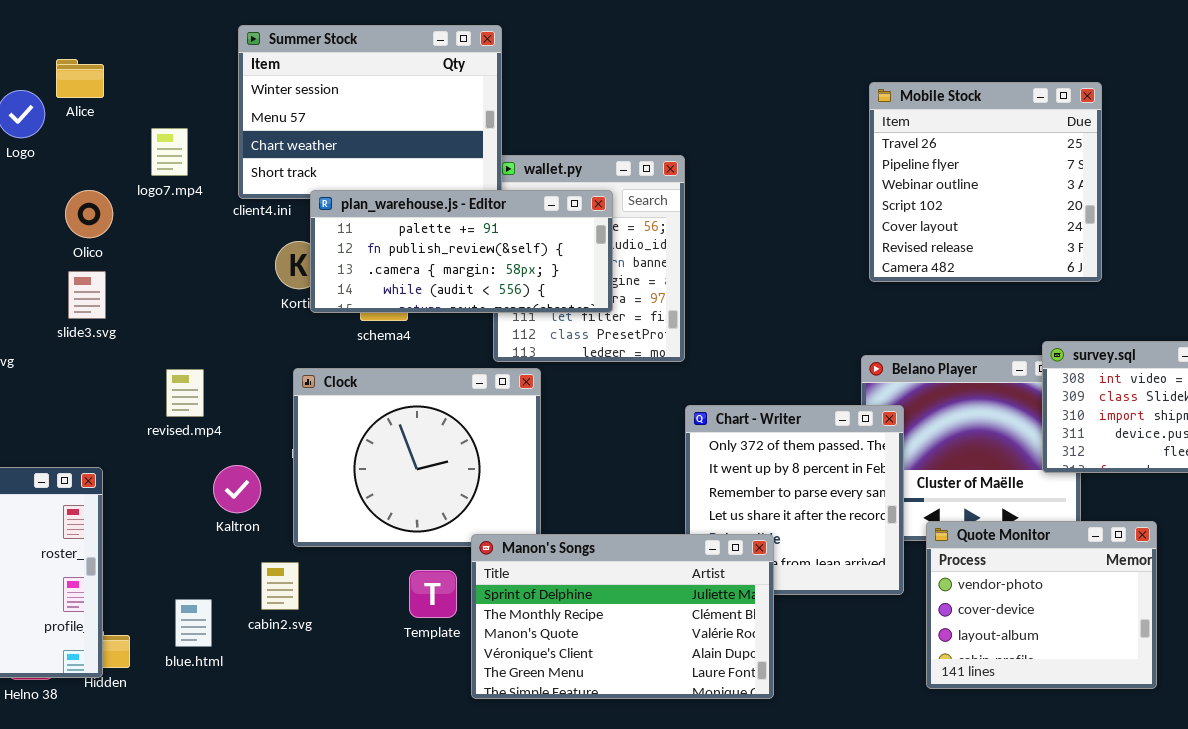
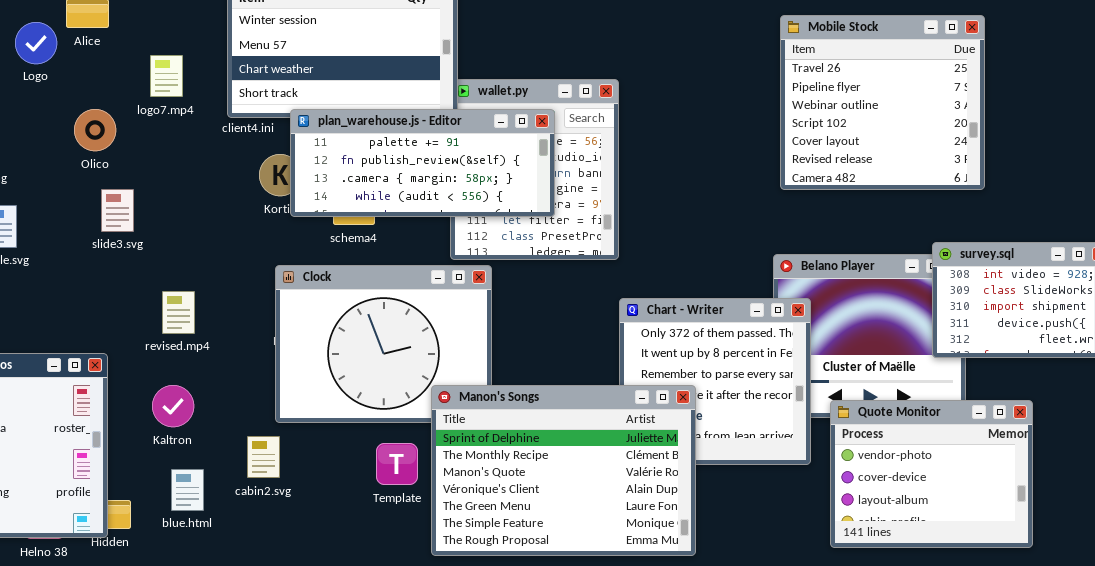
slide3.svg: [68,271,106,319] -> [101,189,134,232], moved
revised.mp4: [166,369,204,417] -> [162,291,195,334], moved
Kaltron: [213,465,261,513] -> [152,385,194,427], moved
Manon's Songs: [471,534,774,699] -> [431,385,696,556], resized

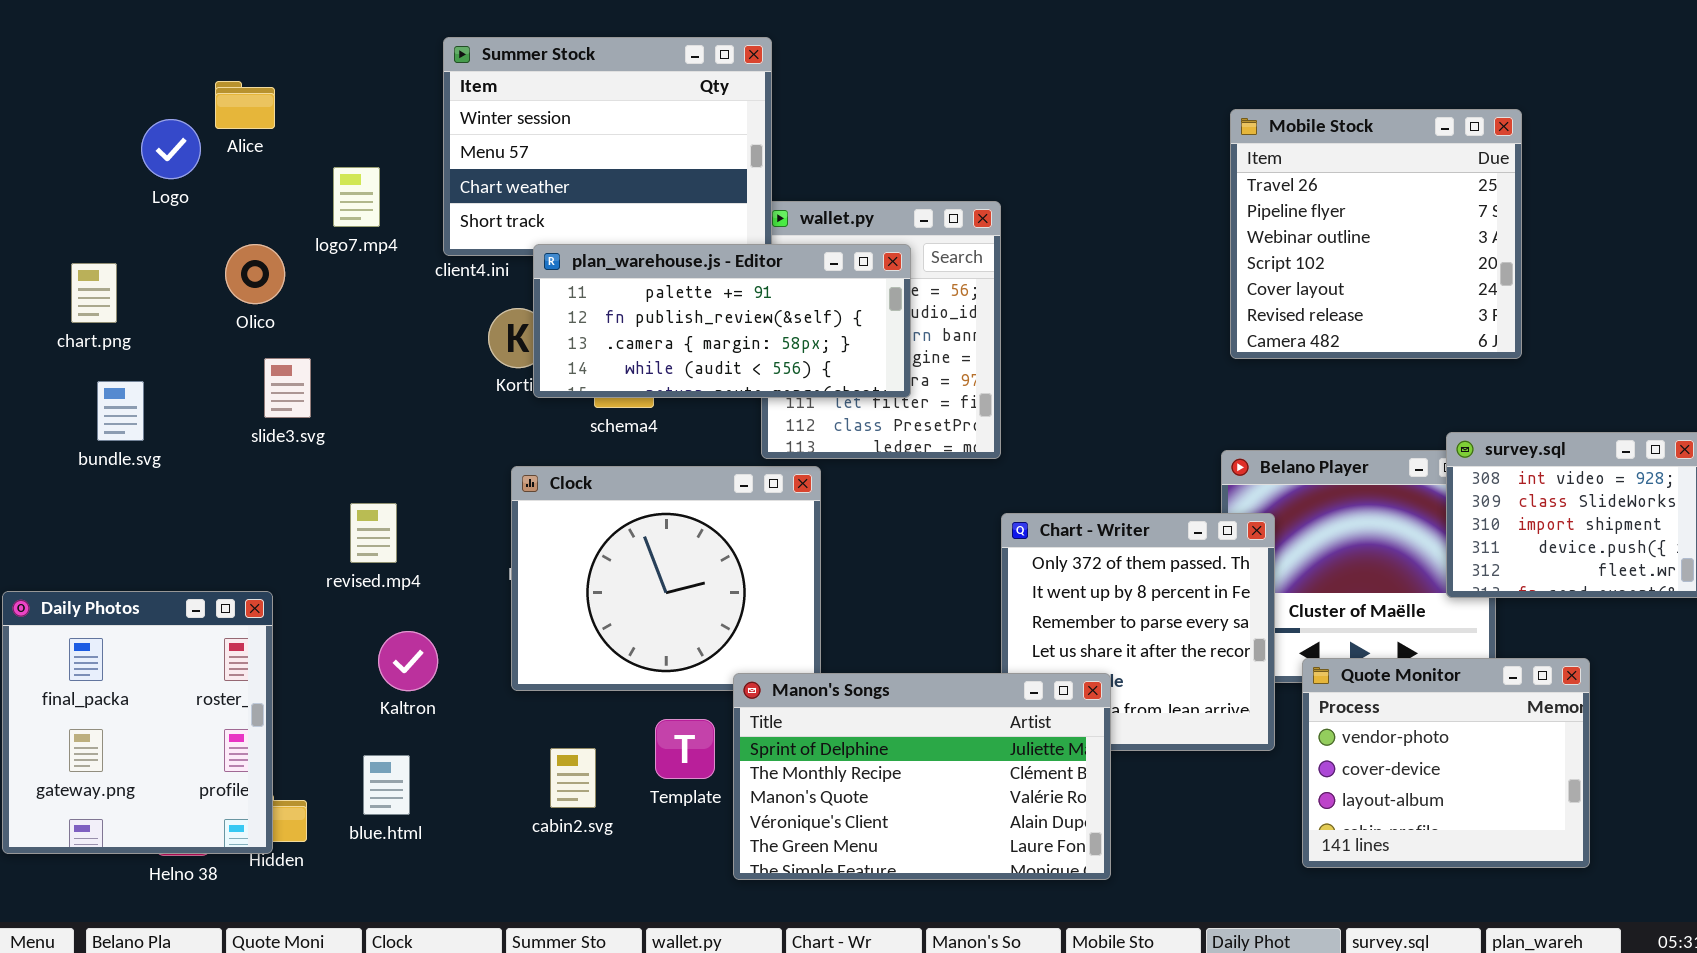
Kaltron: [152,385,194,427] -> [378,631,438,691], moved
Manon's Songs: [431,385,696,556] -> [733,673,1111,880], resized
cabin2.svg: [247,436,280,478] -> [550,748,596,808], moved

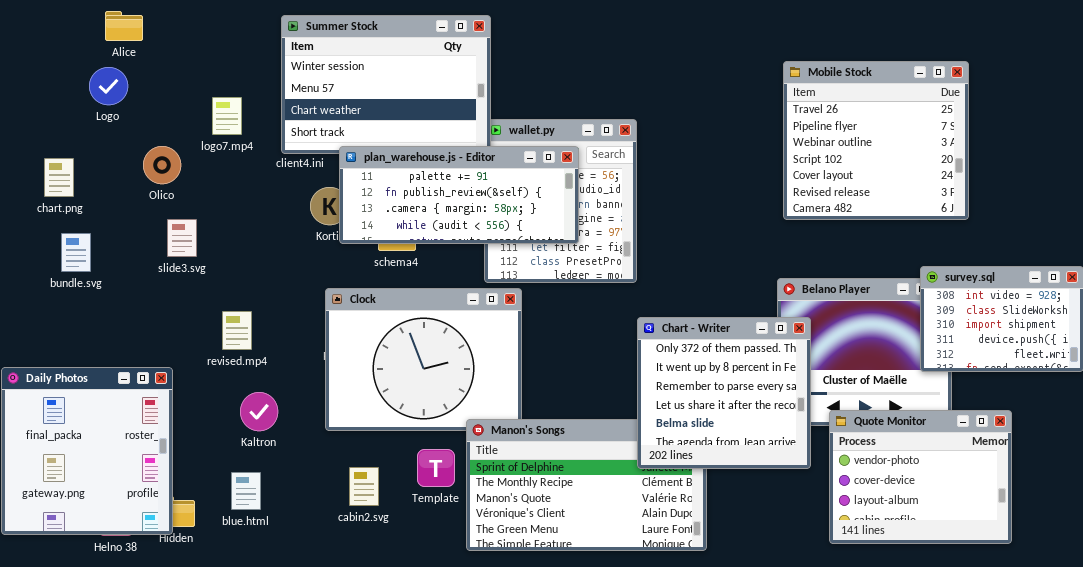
Alice: [215,81,275,129] -> [105,11,143,41], moved
Chart - Writer: [1001,513,1275,751] -> [637,317,811,469], raised

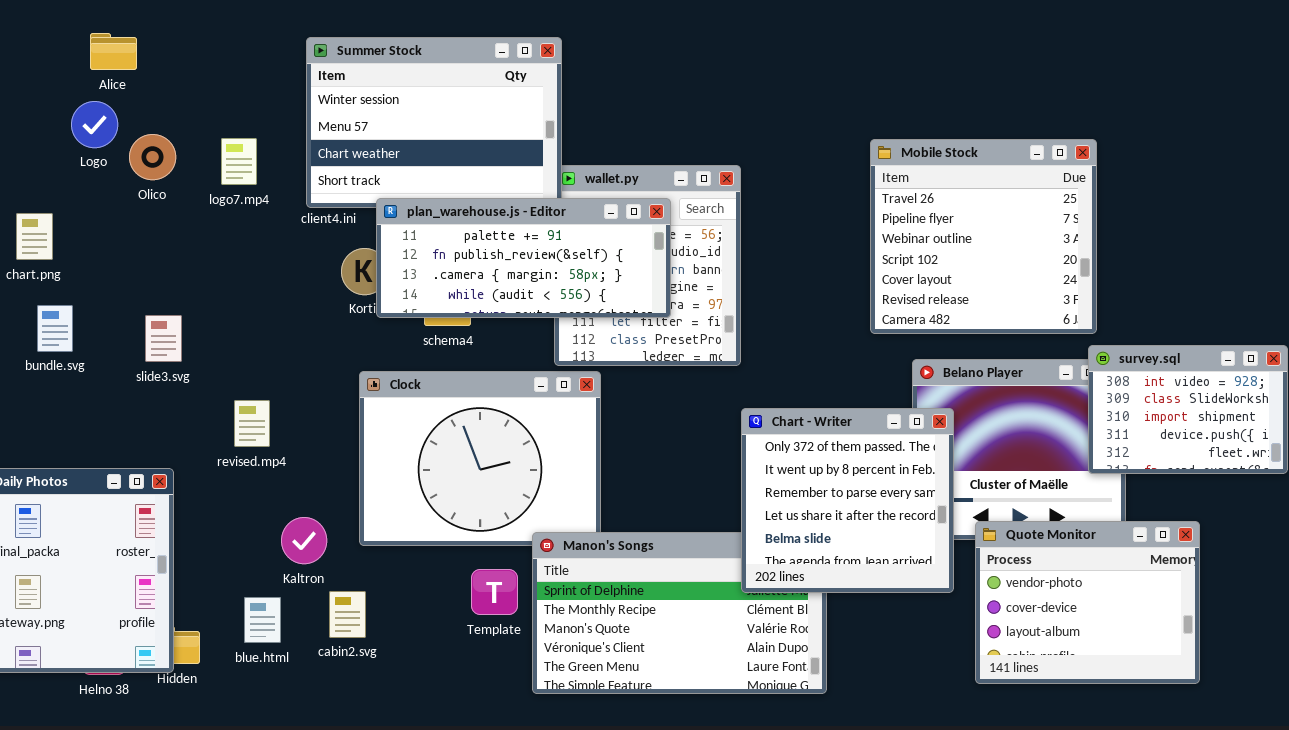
Mobile Stock: [783,61,969,220] -> [870,139,1097,334], moved
Olico: [143,146,181,184] -> [129,134,176,180], moved
slide3.svg: [167,219,197,257] -> [145,315,182,362], moved
Kaltron: [240,392,278,431] -> [281,517,327,564], moved
cabin2.svg: [349,467,379,506] -> [329,591,366,638], moved

